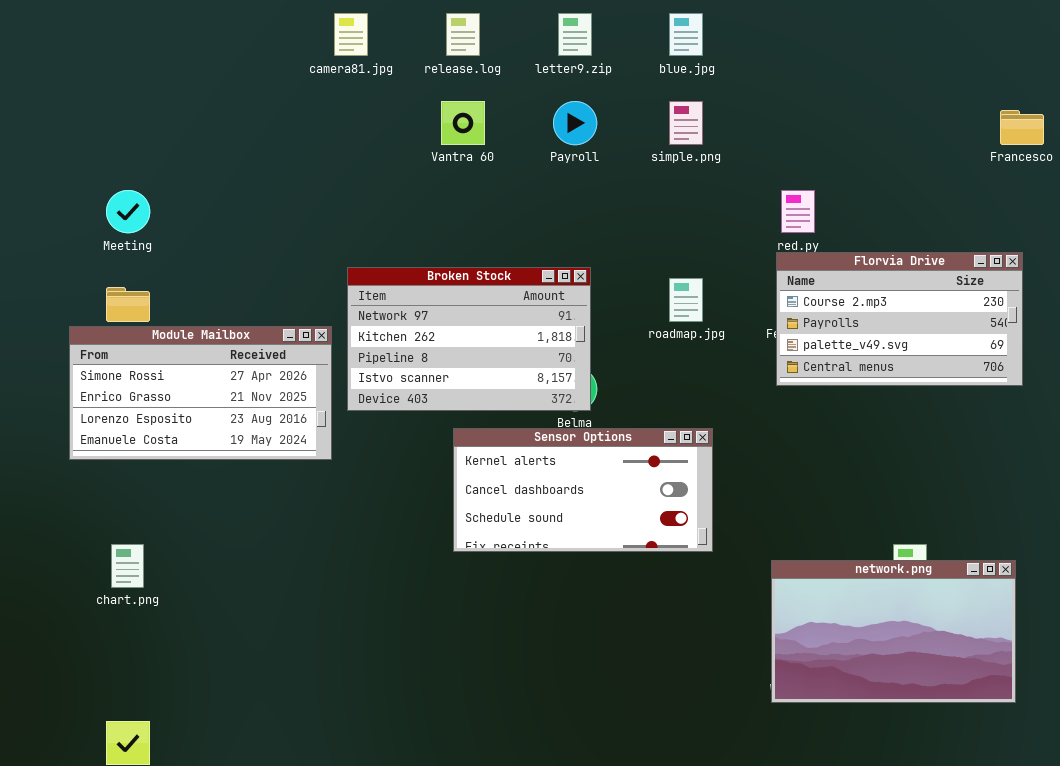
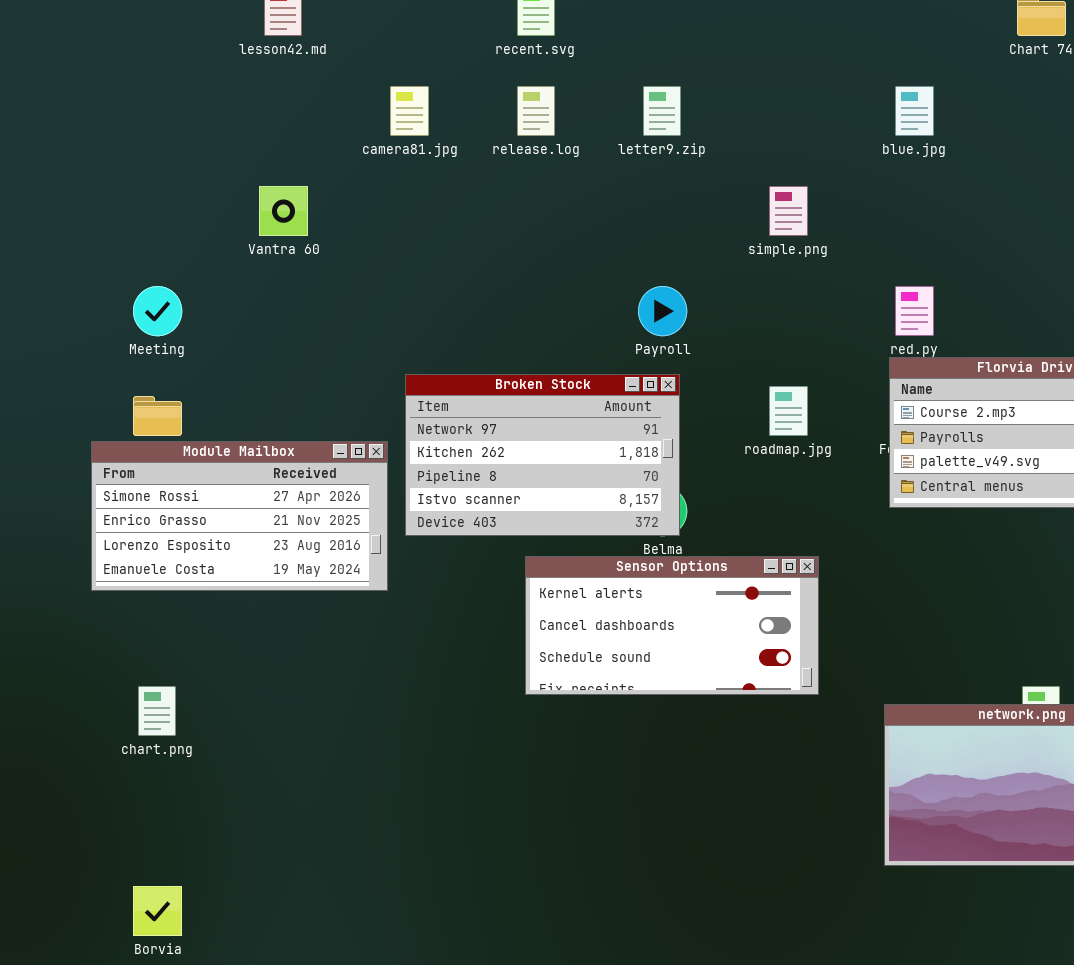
blue.jpg: [669,13,703,56] -> [895,86,934,136], moved
Vantra 60: [441,101,485,145] -> [259,186,308,236], moved
Payroll: [553,101,597,145] -> [638,286,687,336], moved

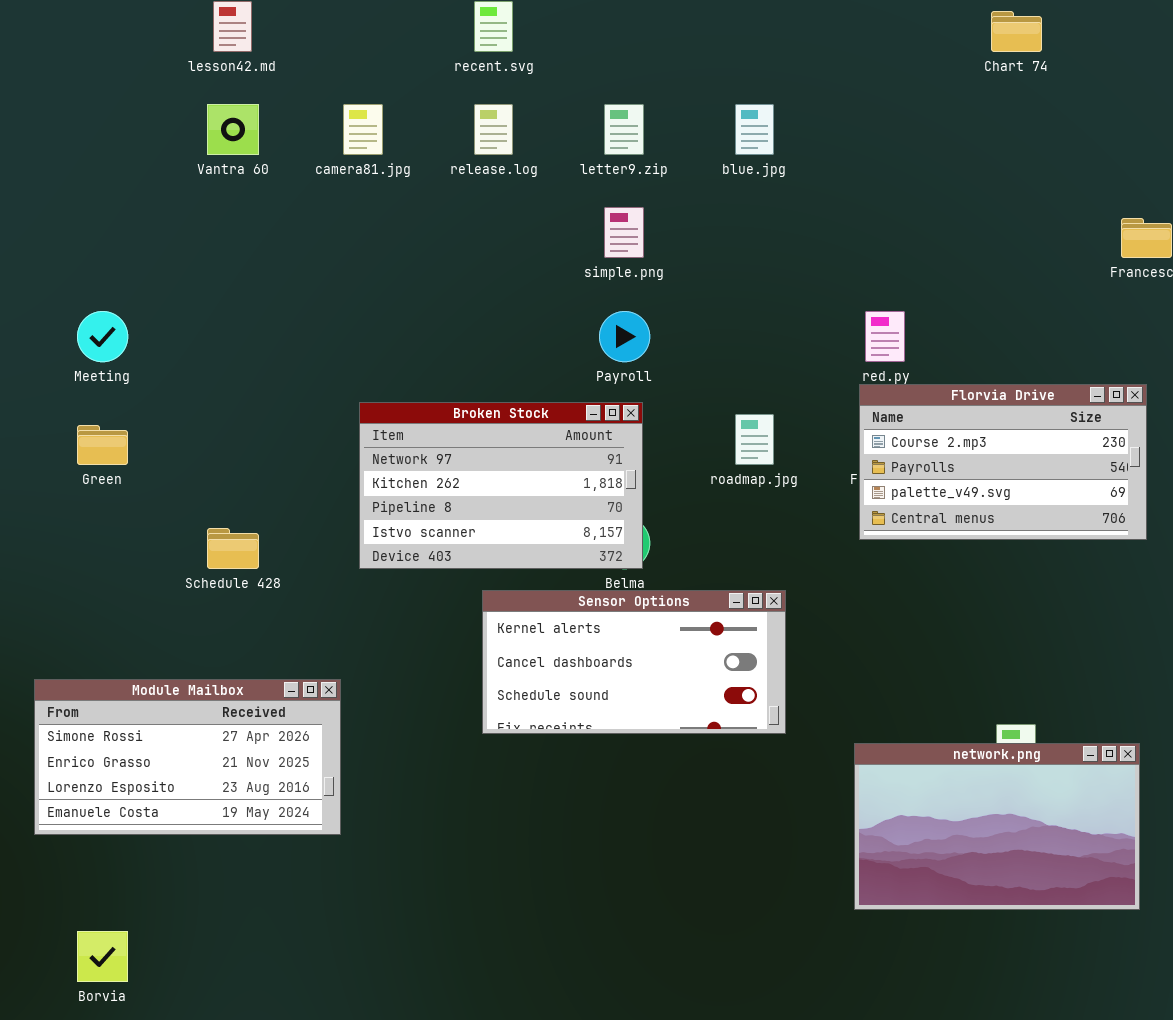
blue.jpg: [895,86,934,136] -> [735,104,774,155], moved
Vantra 60: [259,186,308,236] -> [207,104,259,155], moved
simple.png: [769,186,808,236] -> [604,207,644,258], moved
Module Mailbox: [91,441,388,591] -> [34,679,341,835], moved

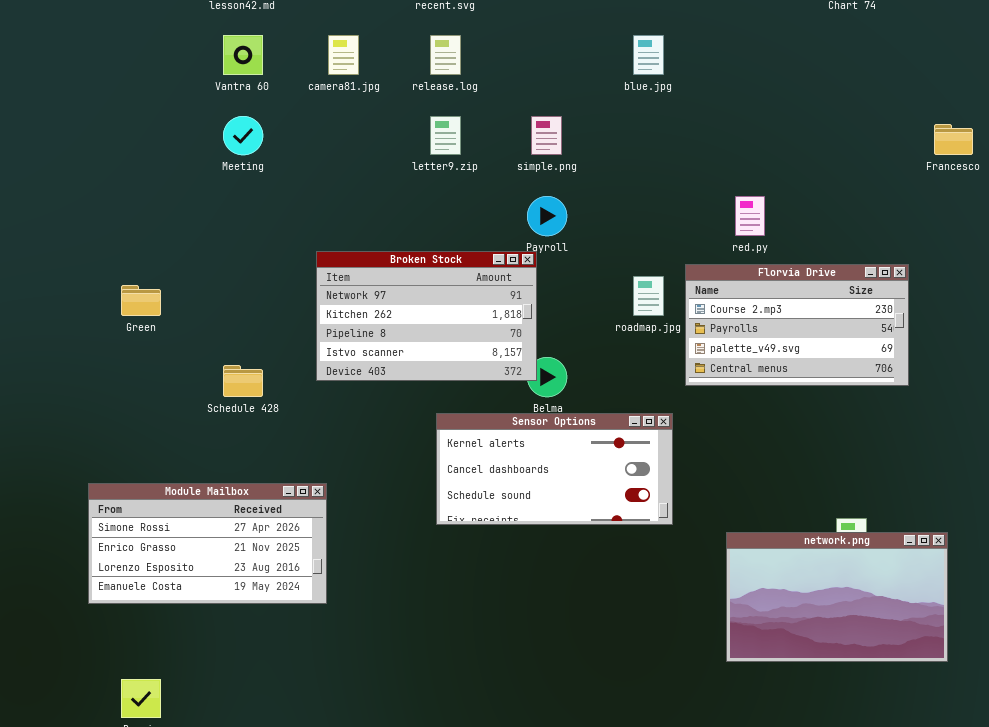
letter9.zip: [604,104,644,155] -> [430,116,461,155], moved
Meeting: [77,311,128,362] -> [223,116,263,155], moved
Florvia Drive: [859,384,1147,540] -> [685,264,909,386], moved
Broken Stock: [359,402,643,569] -> [316,251,537,381], moved

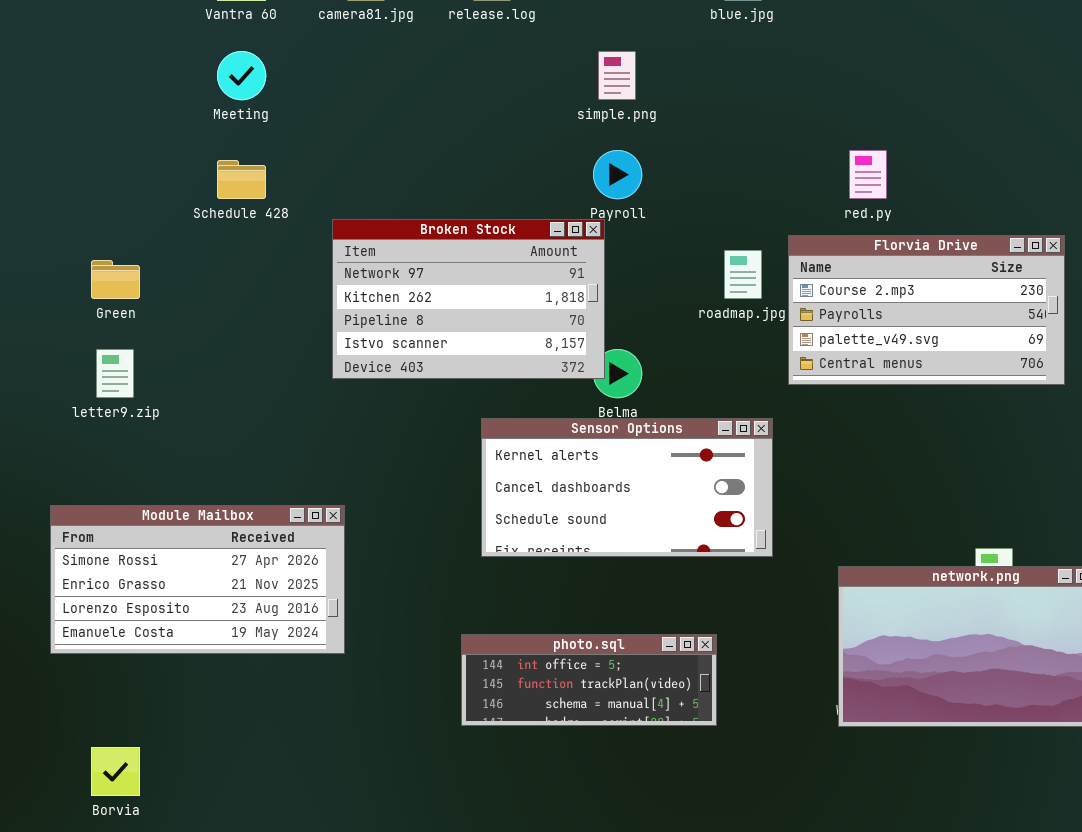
letter9.zip: [430,116,461,155] -> [96,349,134,398], moved
Schedule 428: [223,365,263,397] -> [217,160,266,199], moved
photo.sql: none -> [461,634,717,726], opened

